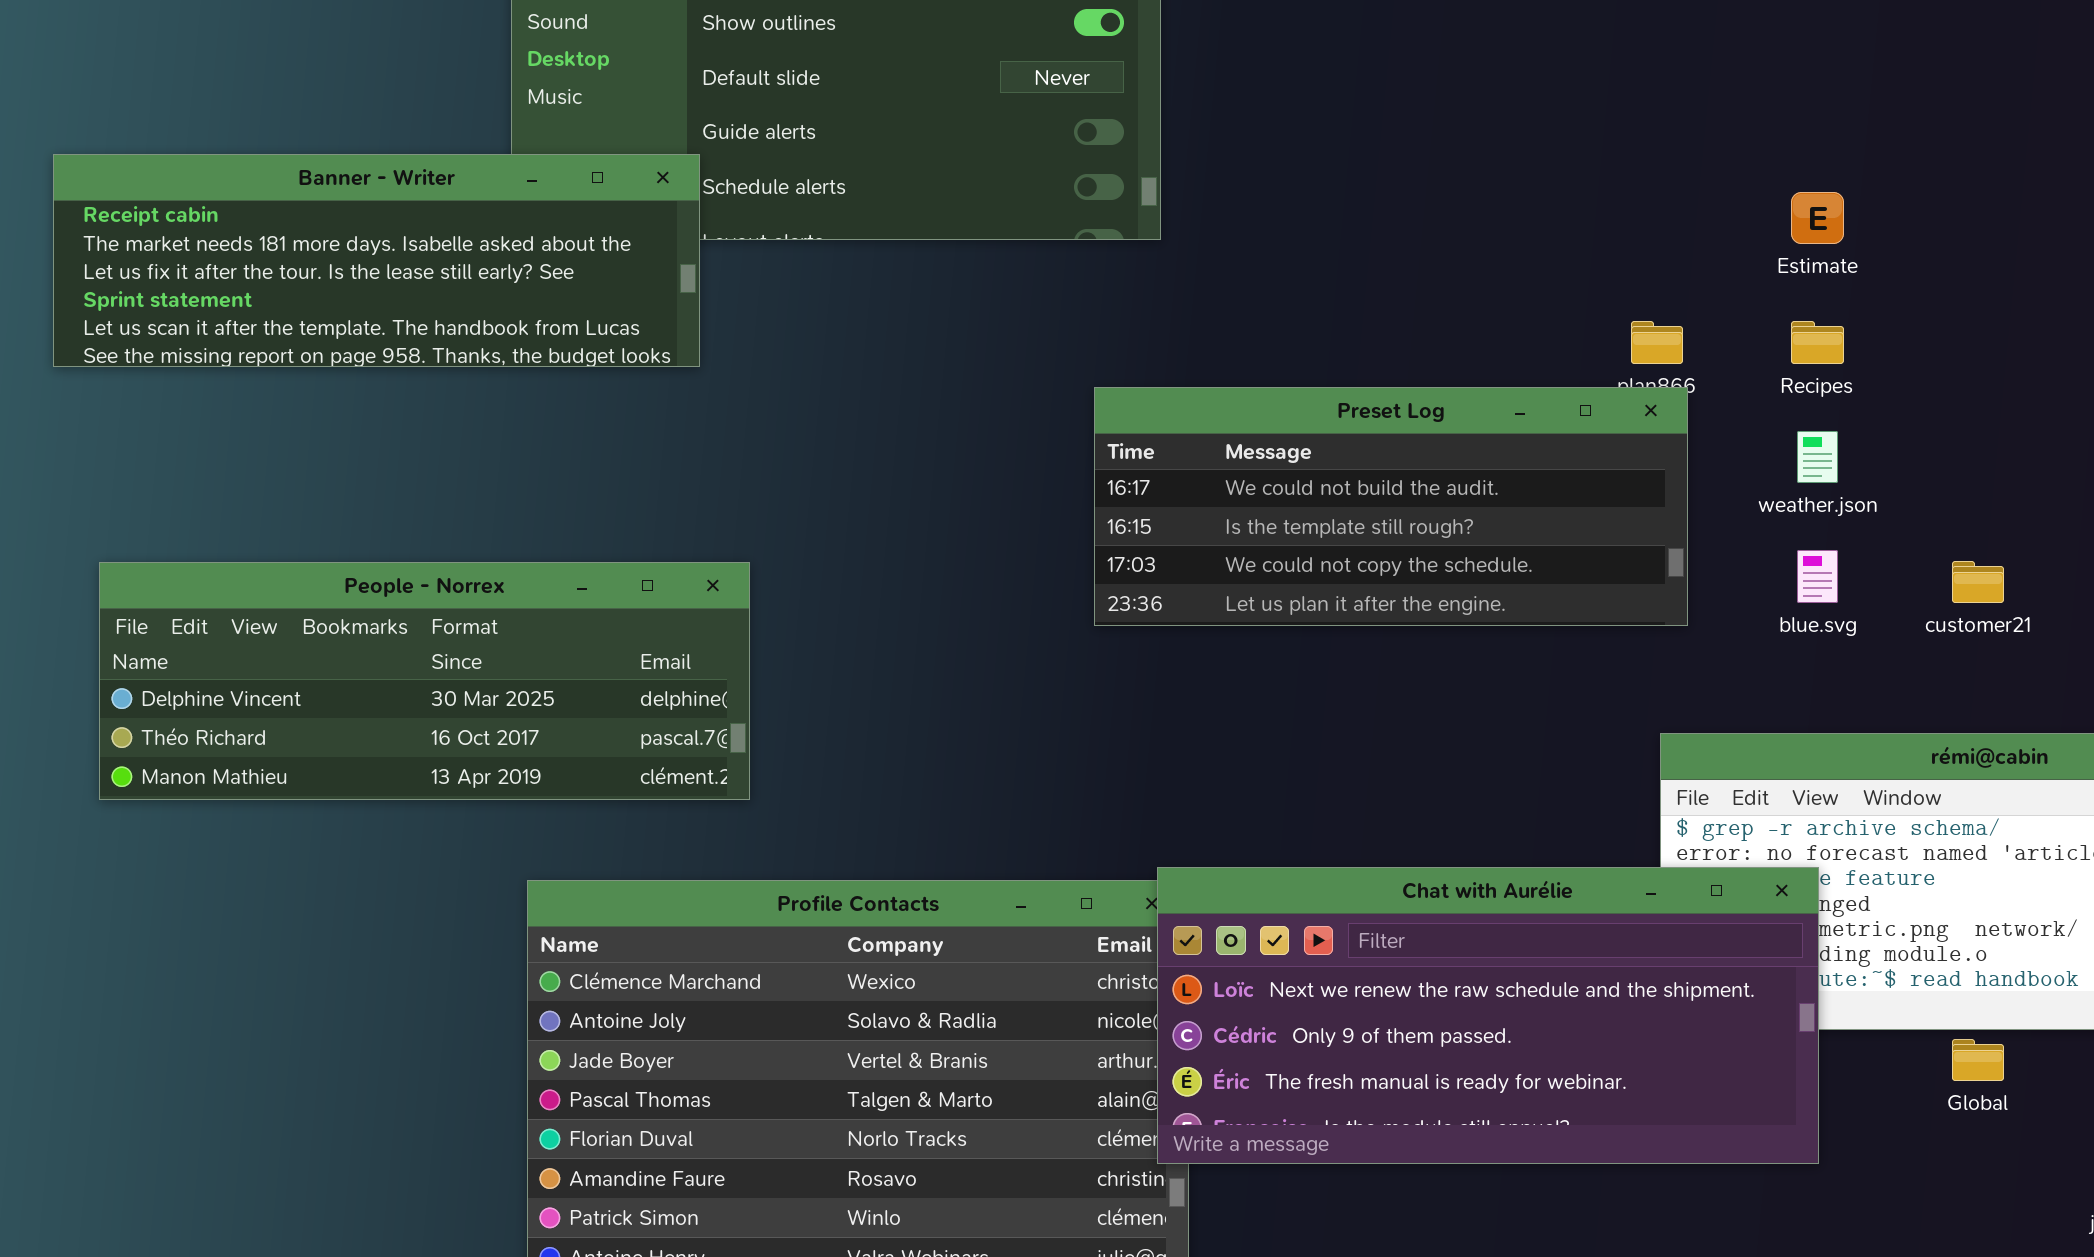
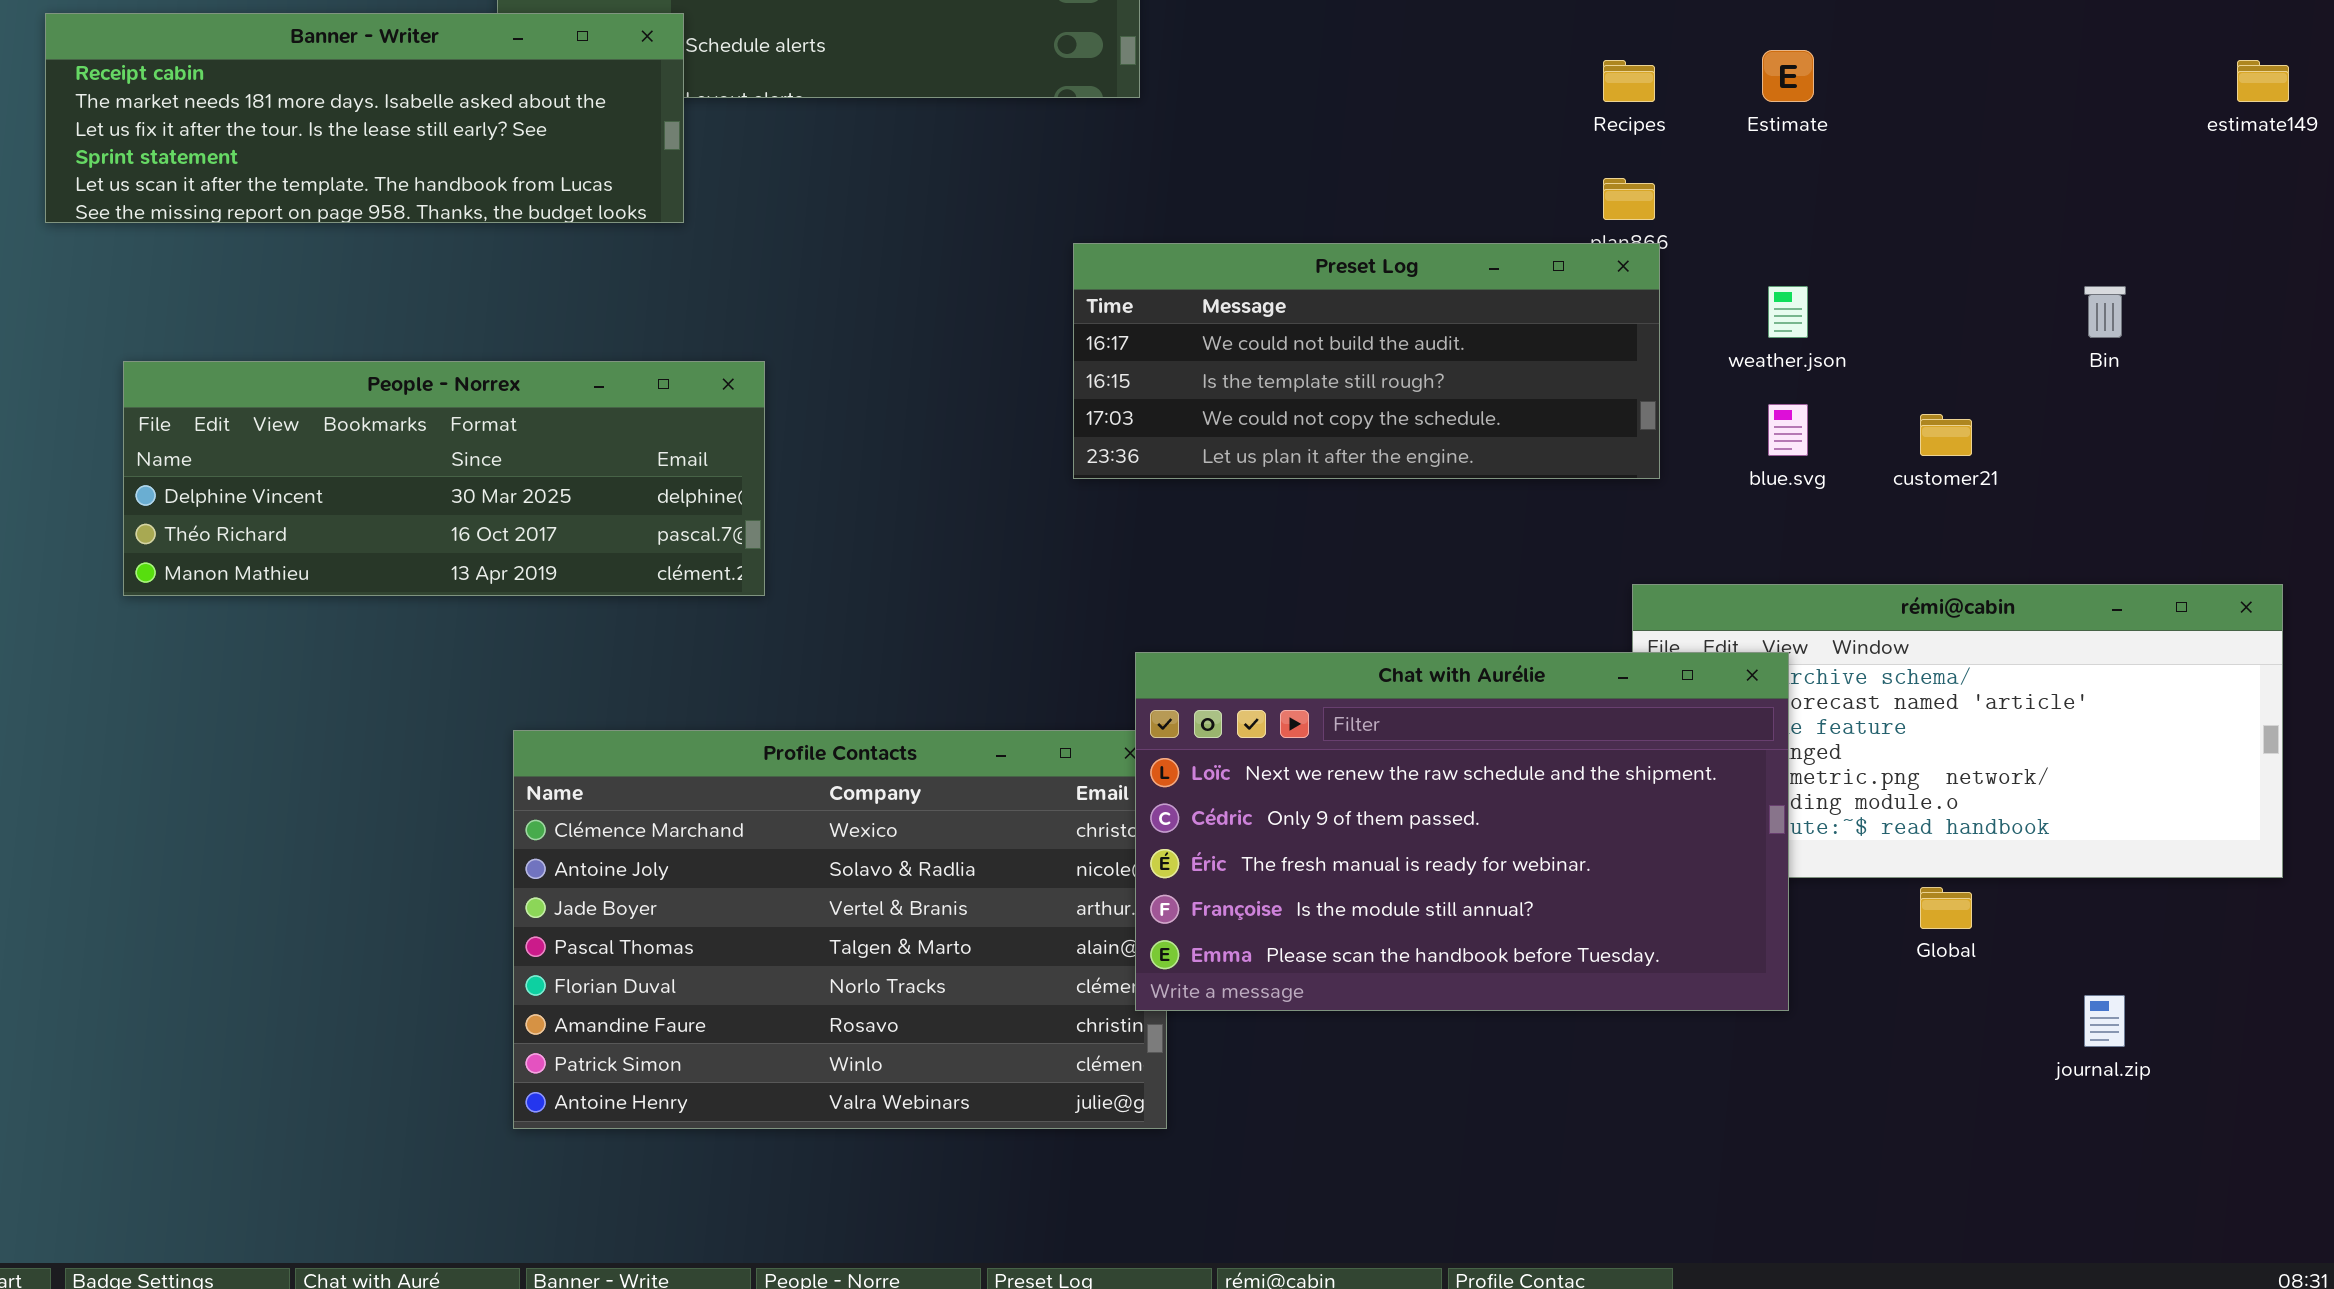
Recipes: [1791,321,1844,364] -> [1603,60,1655,102], moved
People - Norrex: [99,562,750,800] -> [123,361,765,596], moved
Chat with Aurélie: [1157,867,1819,1164] -> [1135,652,1789,1011], resized

